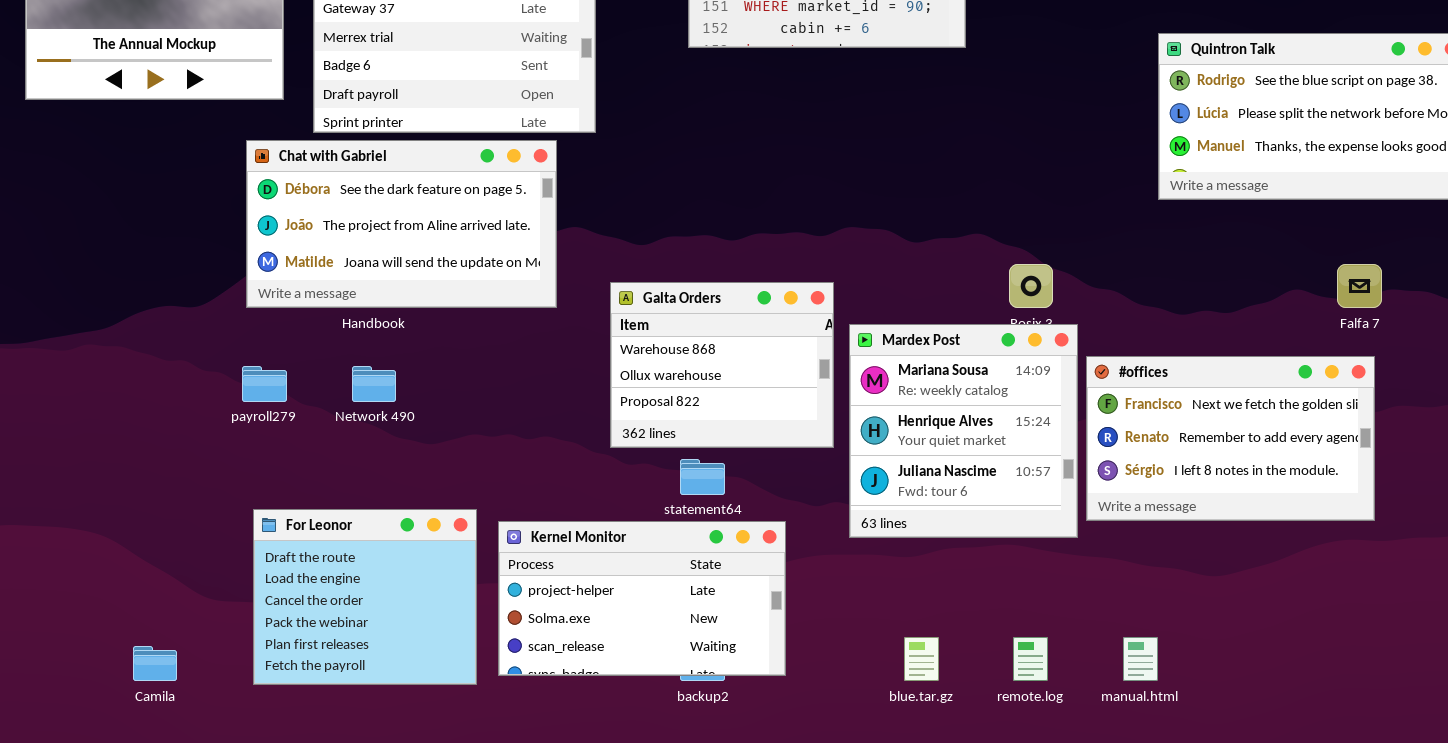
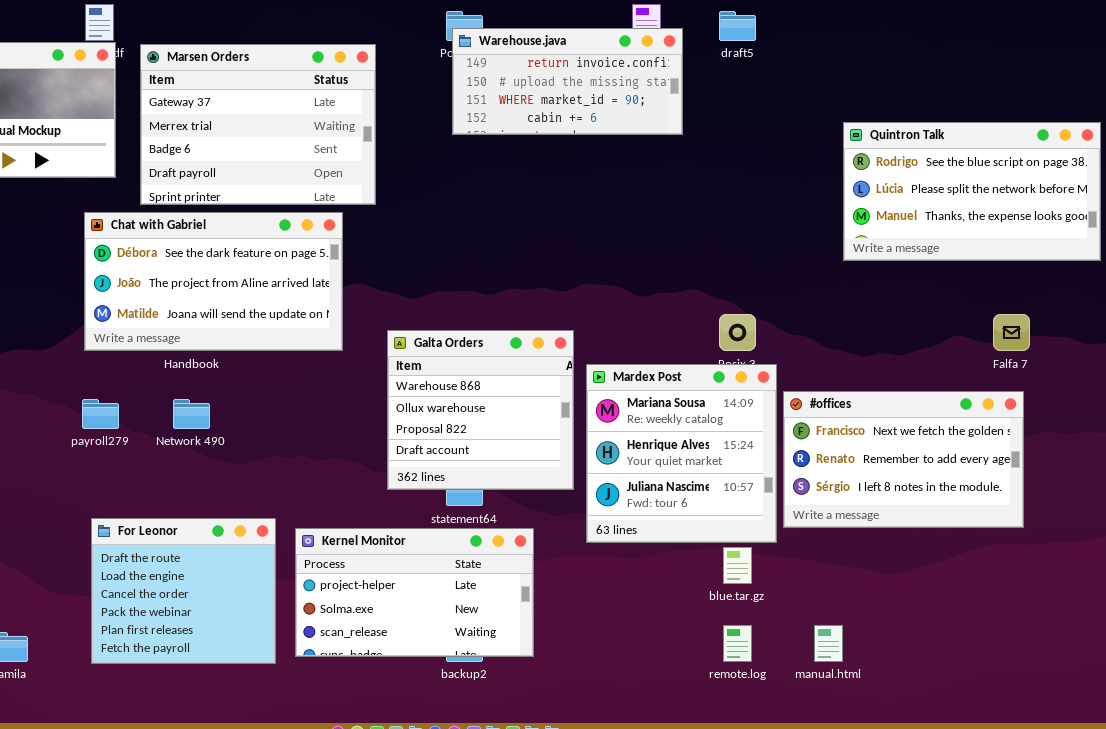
Galta Orders: [610,282,834,448] -> [387,330,574,490], resized
blue.tar.gz: [904,637,939,681] -> [723,547,752,584], moved

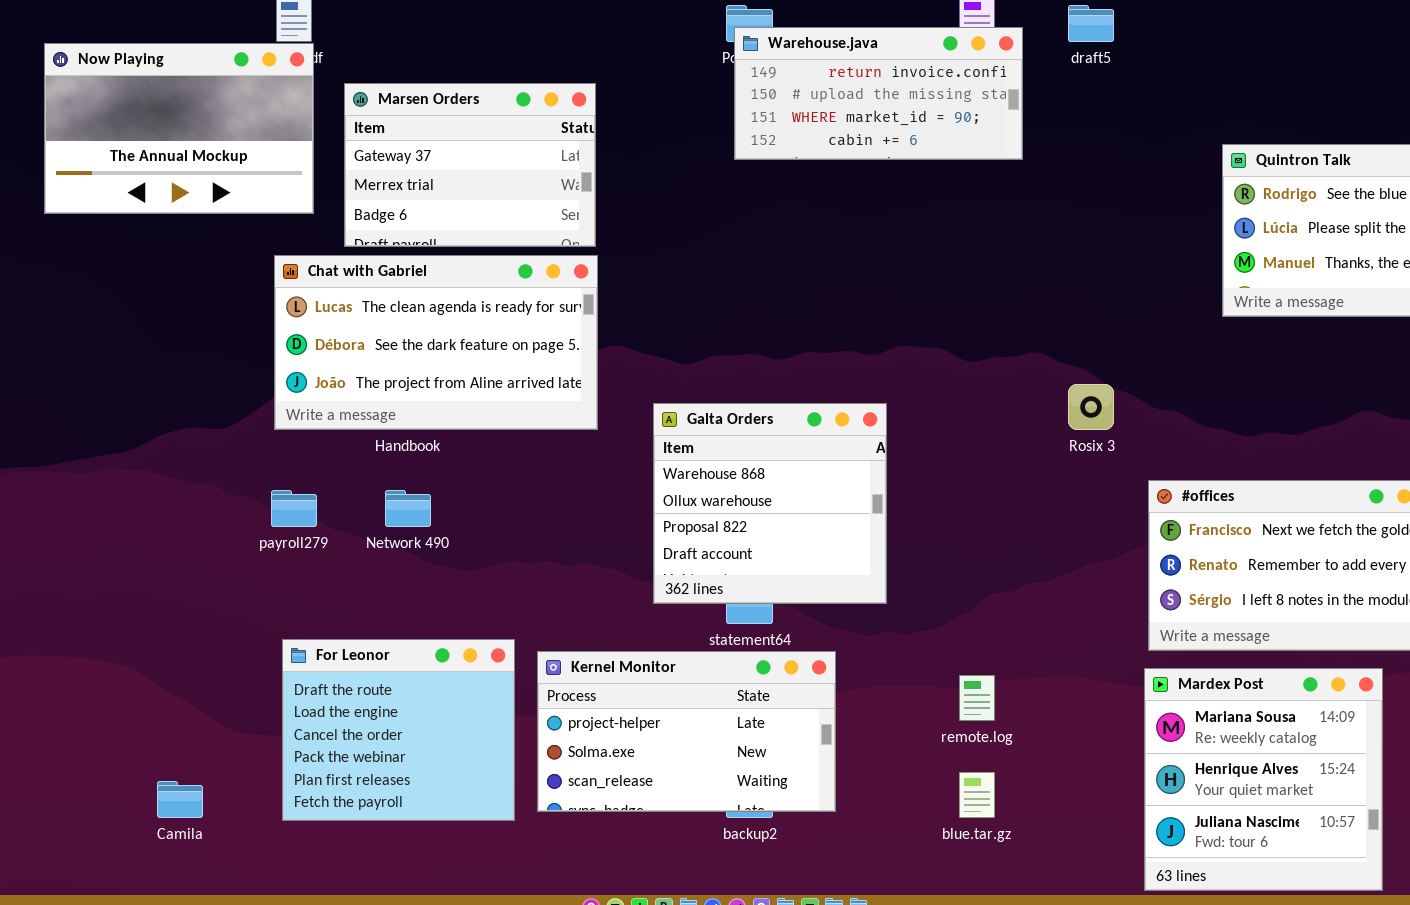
Marsen Orders: [140,44,376,205] -> [344,83,596,247], resized
Chat with Gabriel: [84,212,343,351] -> [274,255,598,430], scrolled up 1 row
Mardex Post: [586,364,777,543] -> [1144,668,1383,891], moved
blue.tar.gz: [723,547,752,584] -> [959,772,995,818], moved
remote.log: [723,625,752,662] -> [959,675,995,721], moved

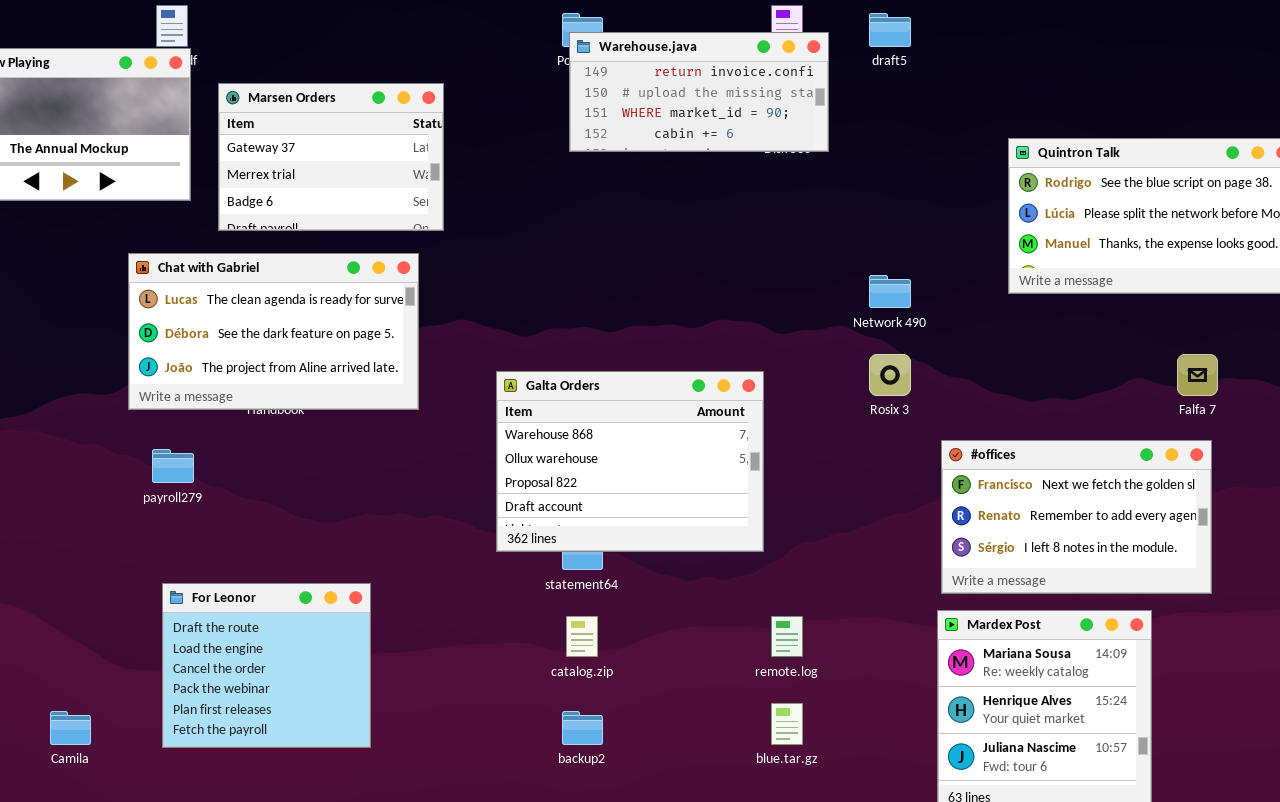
Chat with Gabriel: [274,255,598,430] -> [128,253,419,410], moved
Galta Orders: [653,403,887,604] -> [496,371,764,552], resized
Network 490: [385,490,431,527] -> [869,275,911,308], moved
Kernel Monitor: [537,651,836,812] -> none, closed

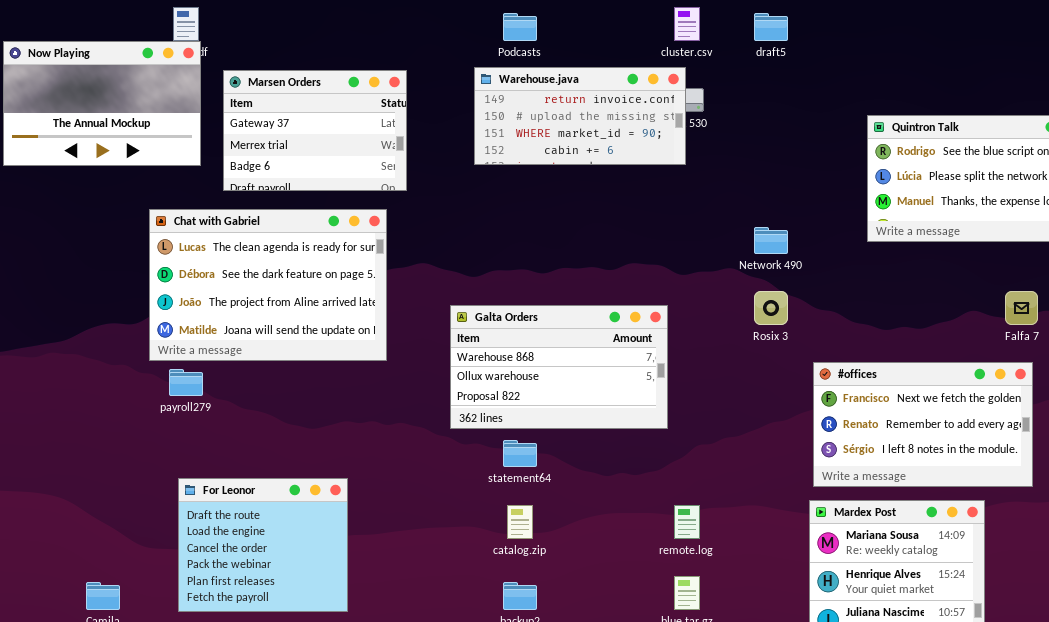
Warehouse.java: [569,32,829,152] -> [474,67,686,165], moved
Chat with Gabriel: [128,253,419,410] -> [149,209,387,361], resized
Galta Orders: [496,371,764,552] -> [450,305,668,429], resized

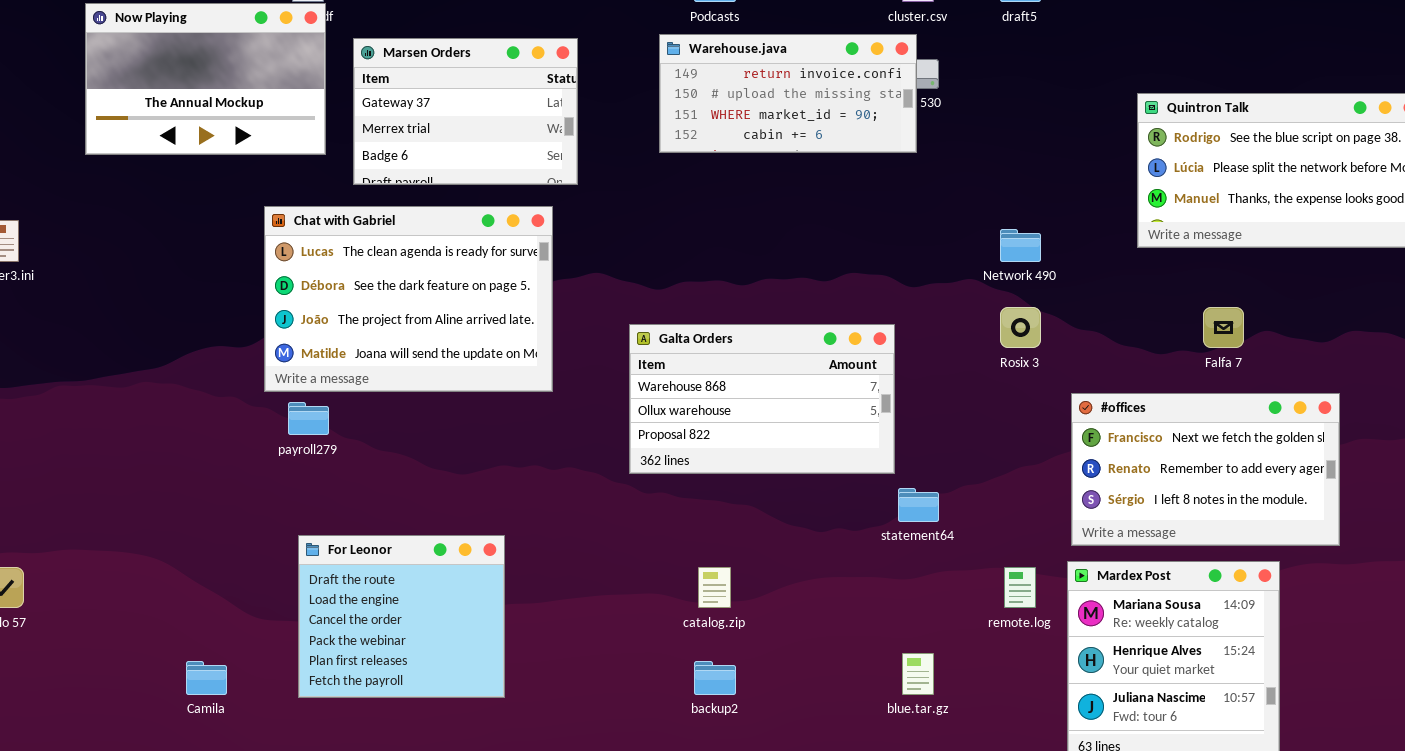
Falfa 7: [1005,291,1038,325] -> [1203,307,1244,348], moved
statement64: [503,440,537,467] -> [898,488,939,522], moved
remote.log: [674,505,700,539] -> [1004,567,1036,608], moved

